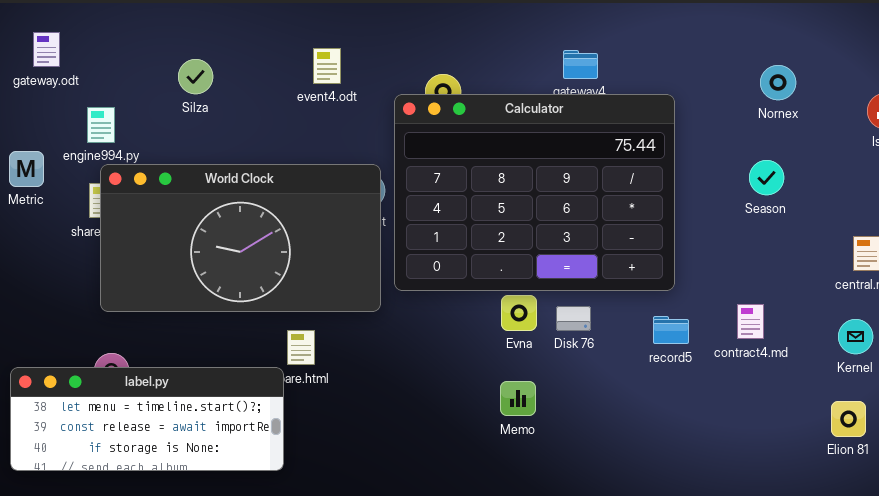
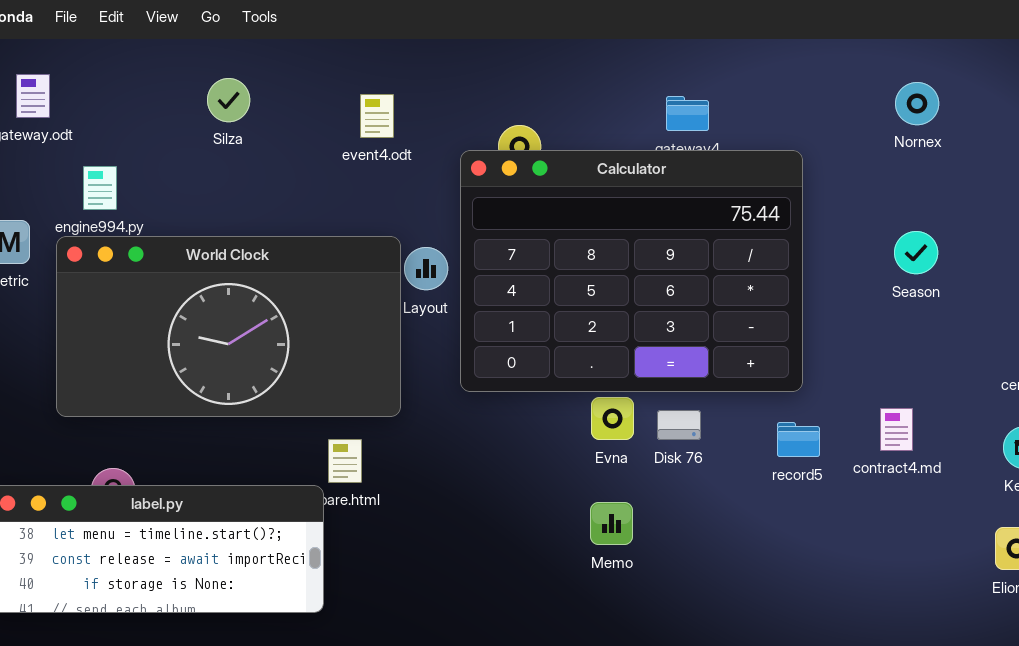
Silza: [178,59,213,94] -> [207,78,250,122], moved
Nornex: [760,65,796,100] -> [895,82,939,125], moved
World Clock: [100,164,381,312] -> [56,236,401,417], moved

